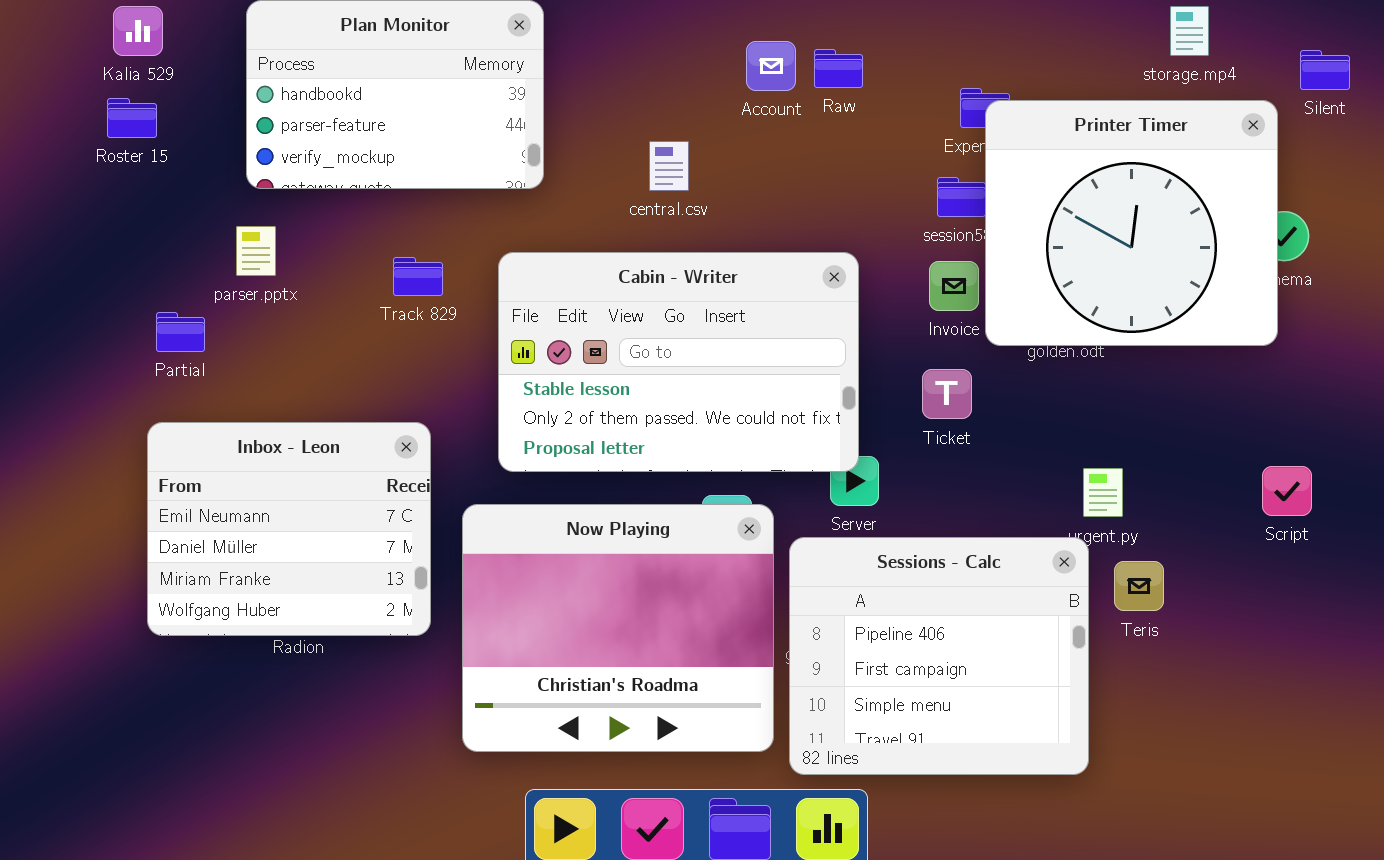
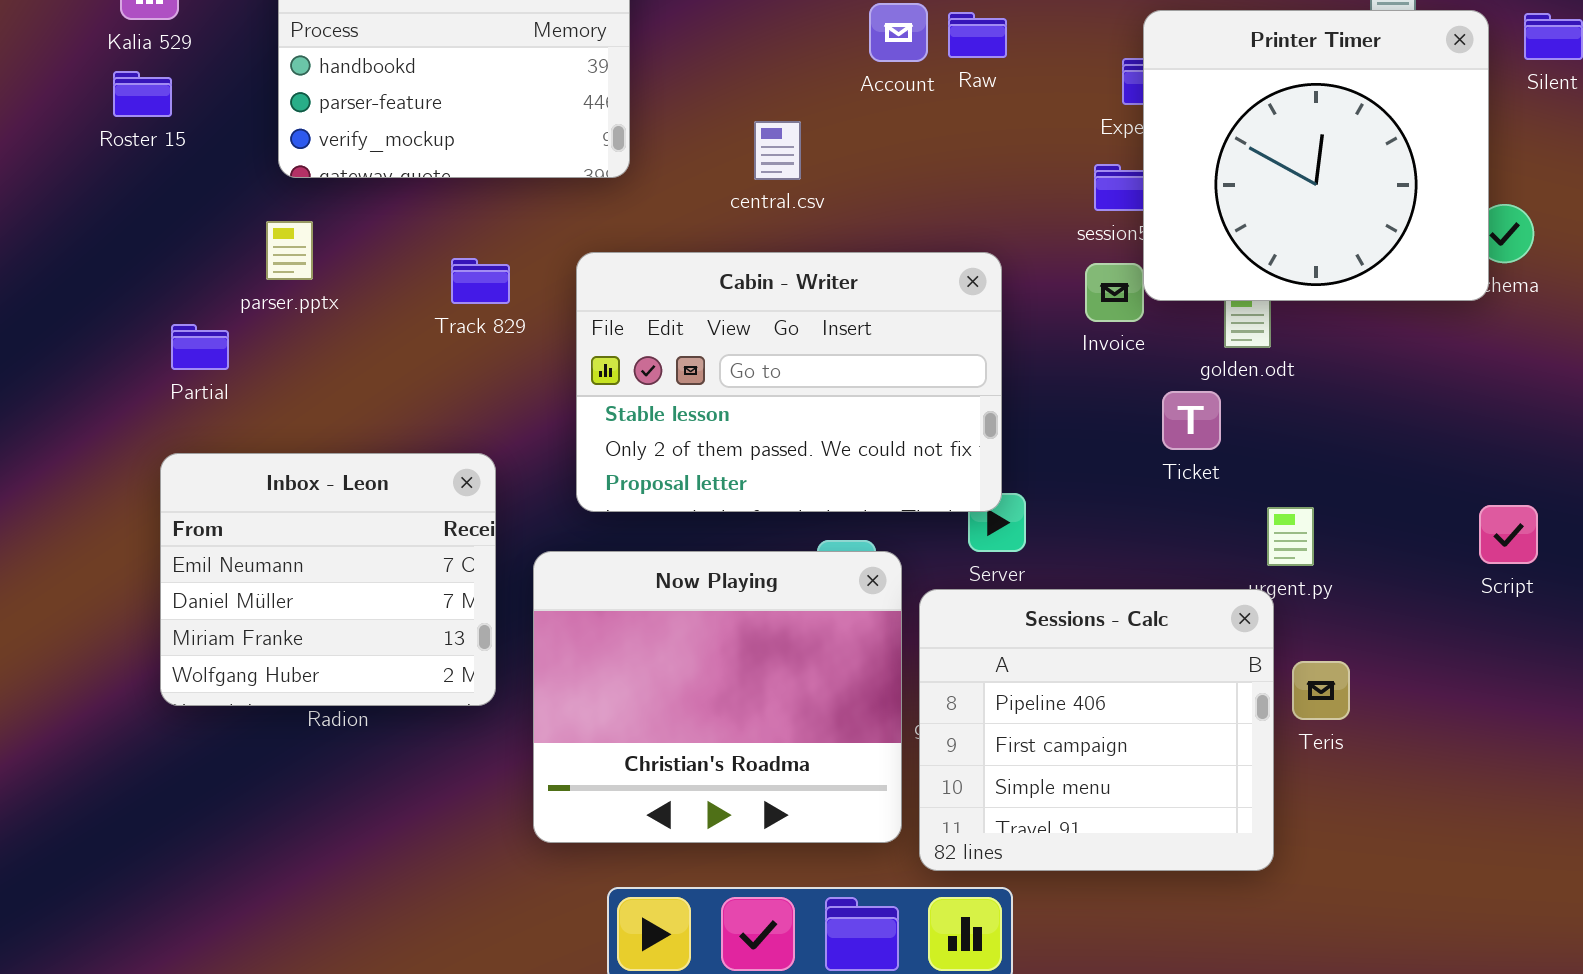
Printer Timer: [985,100,1278,346] -> [1143,10,1489,301], moved
Ticket: [922,369,972,419] -> [1162,391,1221,450], moved
Teris: [1114,561,1164,611] -> [1292,661,1350,720], moved

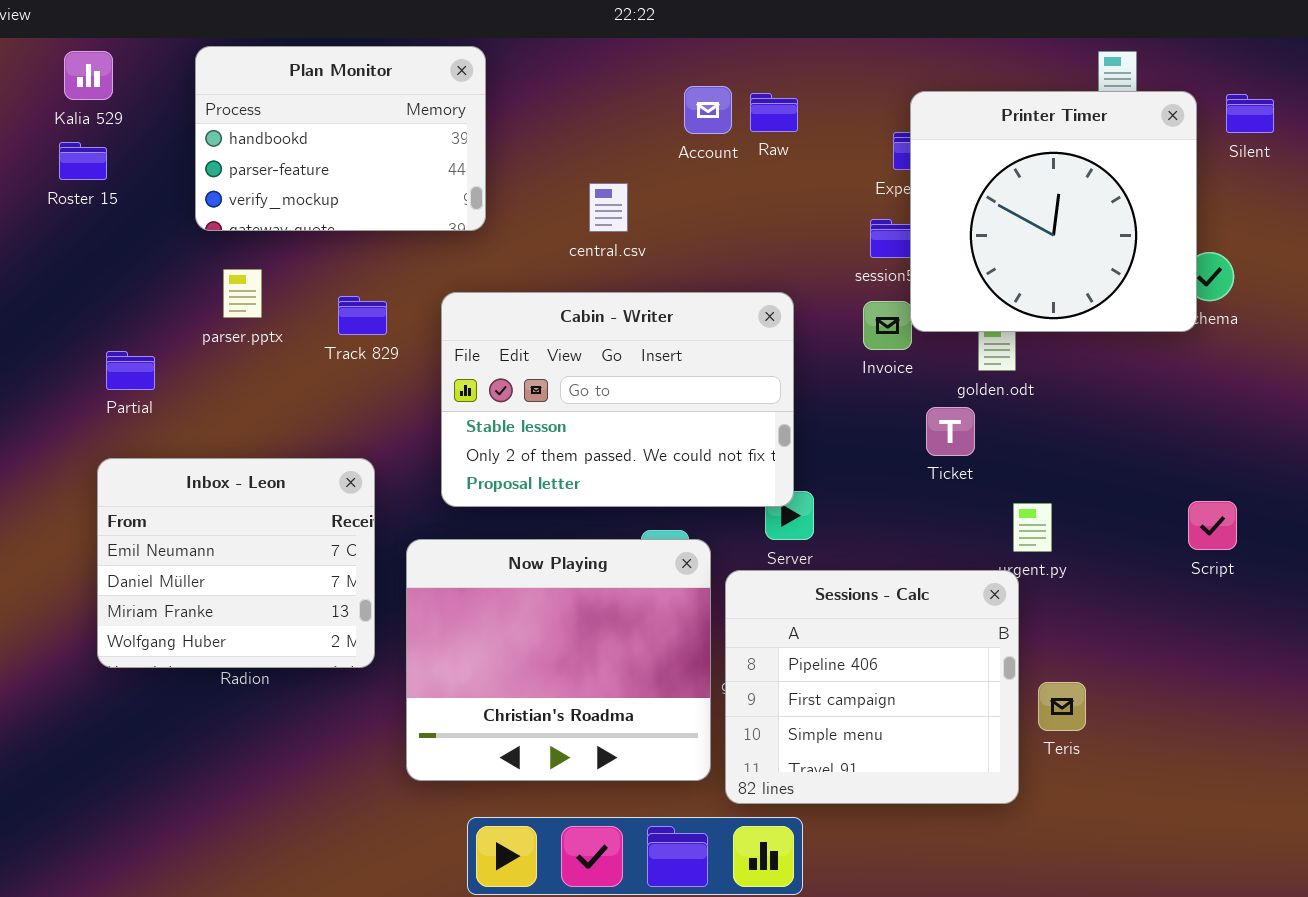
parser.pptx: [266,221,313,280] -> [223,269,262,318], moved
Teris: [1292,661,1350,720] -> [1038,682,1086,731], moved

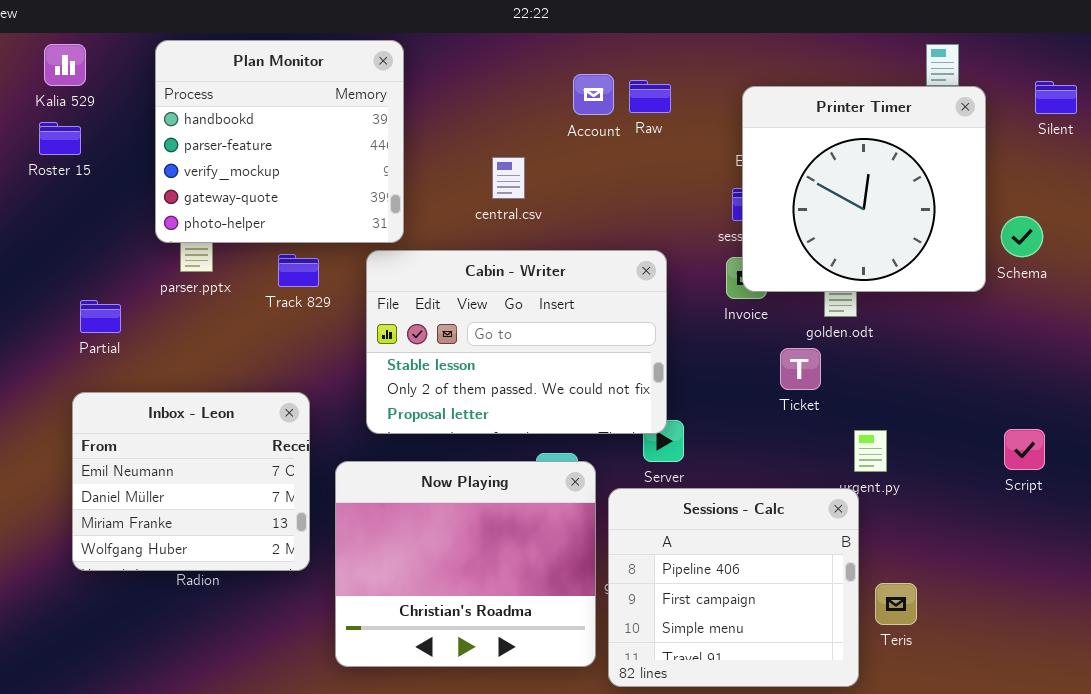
Plan Monitor: [195,46,486,231] -> [155,40,404,243], resized
Printer Timer: [910,91,1197,332] -> [742,86,986,292], moved

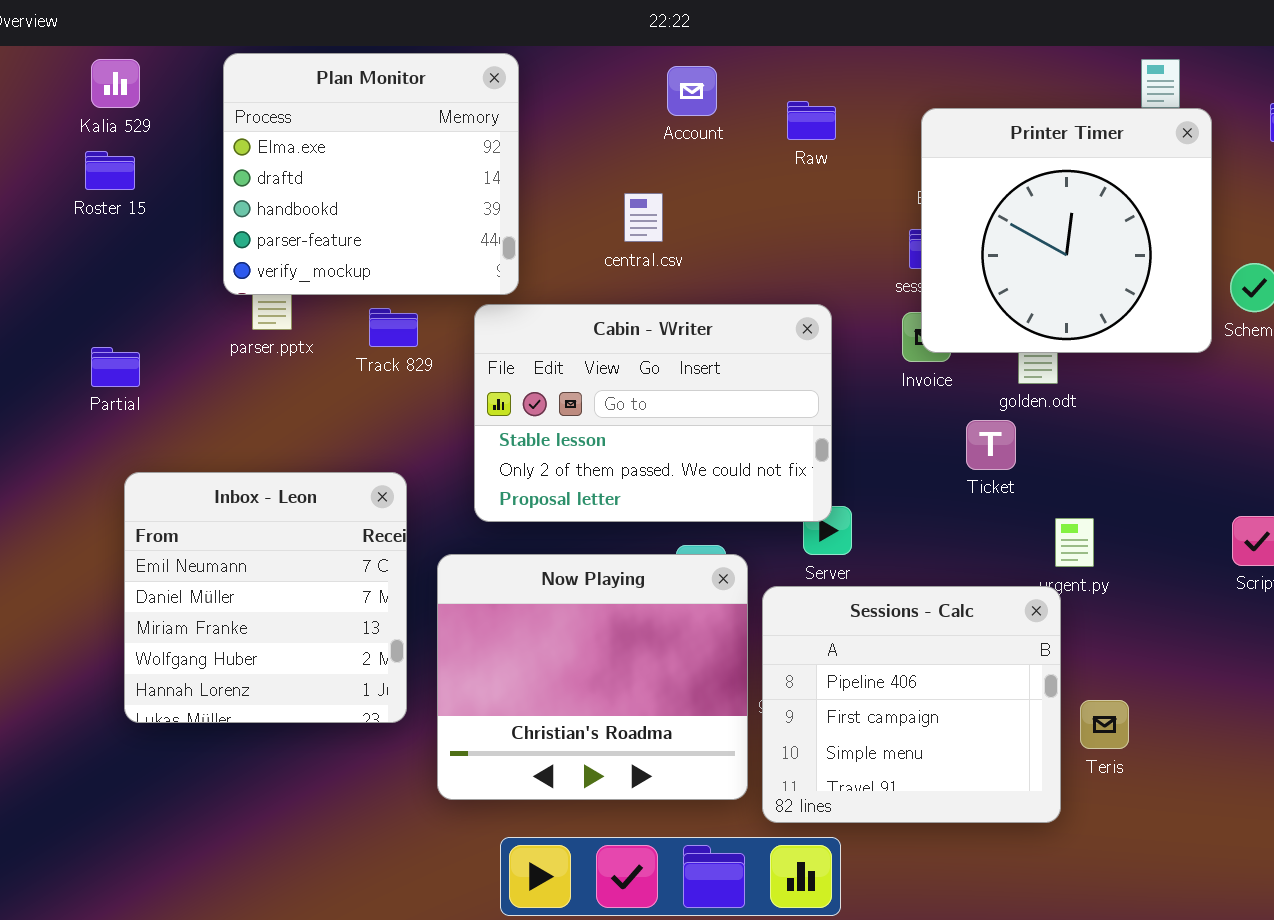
Plan Monitor: [155,40,404,243] -> [223,53,519,295], scrolled up 2 rows
Account: [573,74,614,115] -> [667,66,717,116], moved
Partial: [80,300,121,333] -> [91,347,140,387], moved
Inbox - Leon: [72,392,310,571] -> [124,472,407,723], resized

